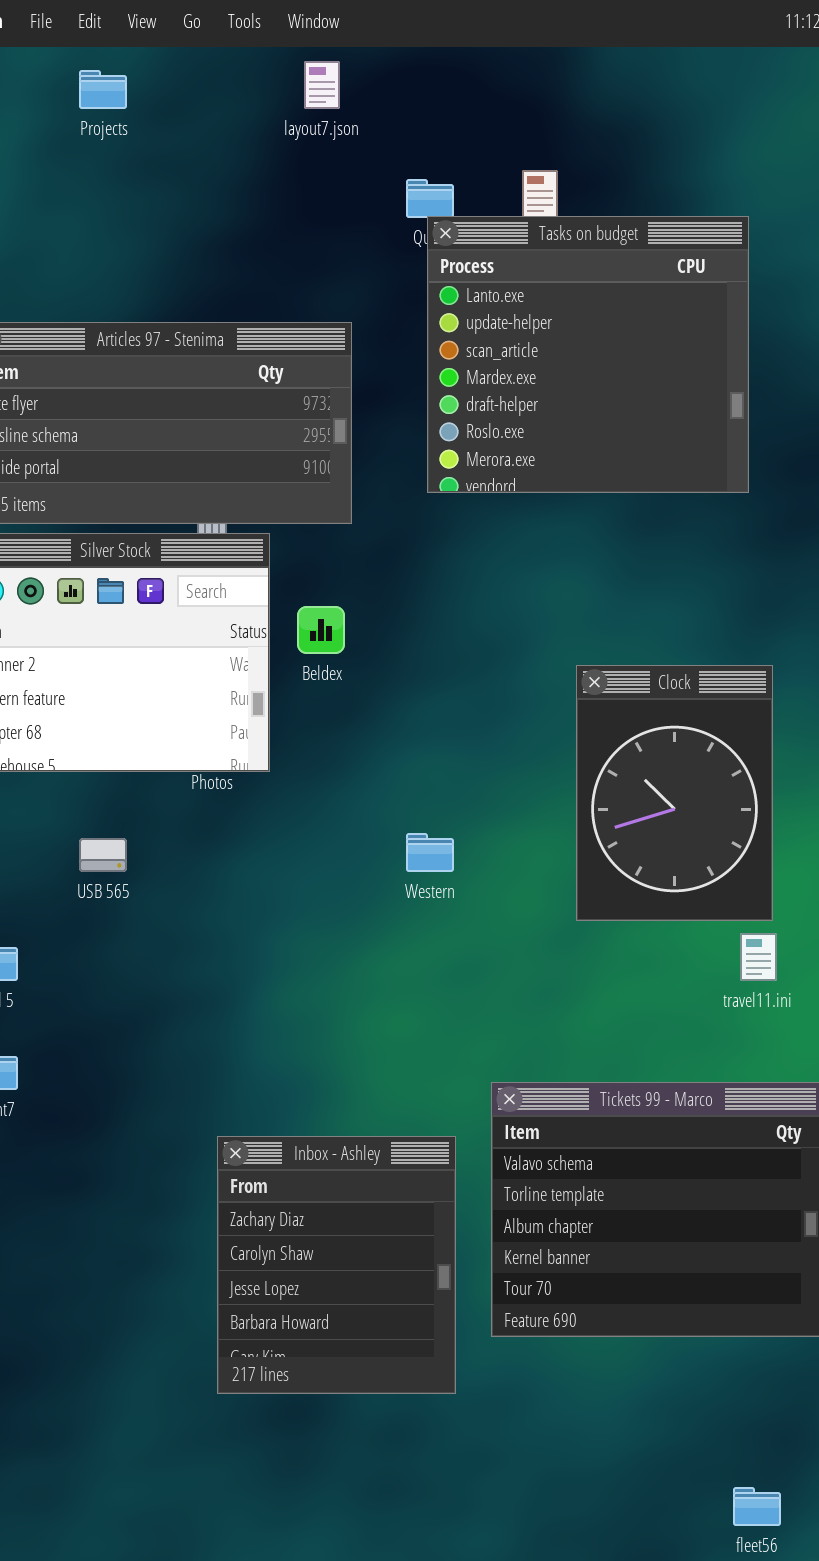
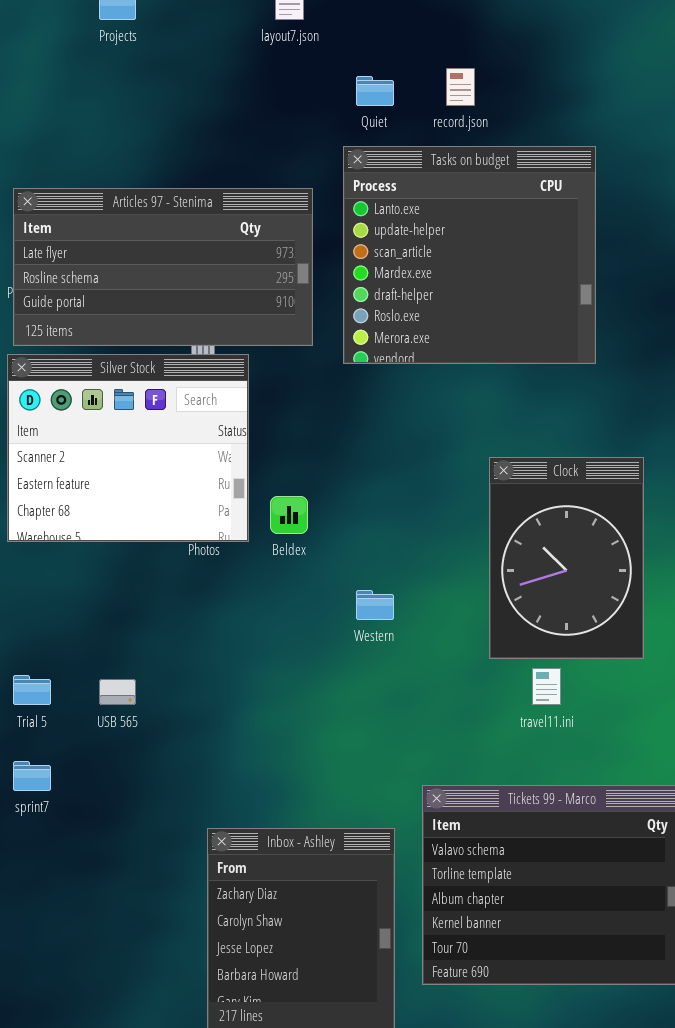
Tasks on budget: [427,216,749,493] -> [343,146,596,364], moved
Beldex: [297,606,345,654] -> [270,496,308,534], moved
USB 565: [79,838,127,872] -> [99,679,136,705], moved
travel11.ini: [740,933,777,981] -> [532,668,561,705], moved

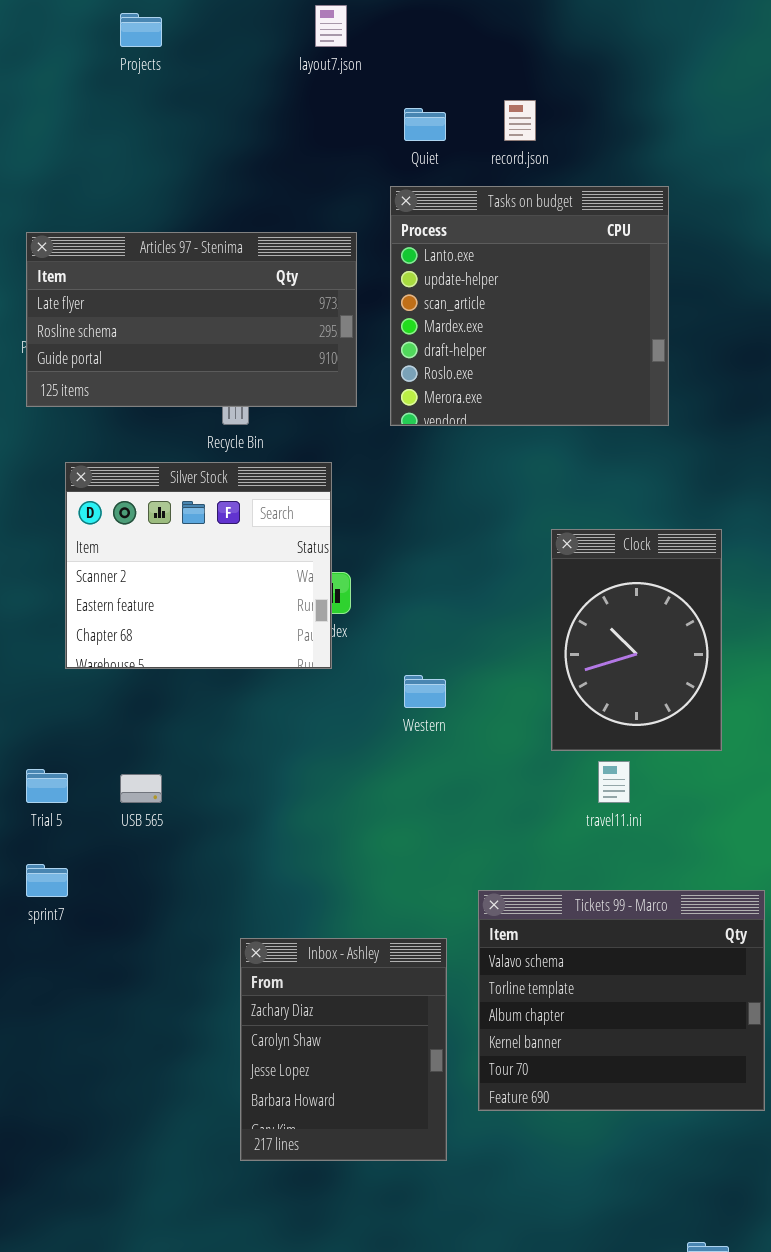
Silver Stock: [7,354,249,542] -> [65,462,332,669], moved

